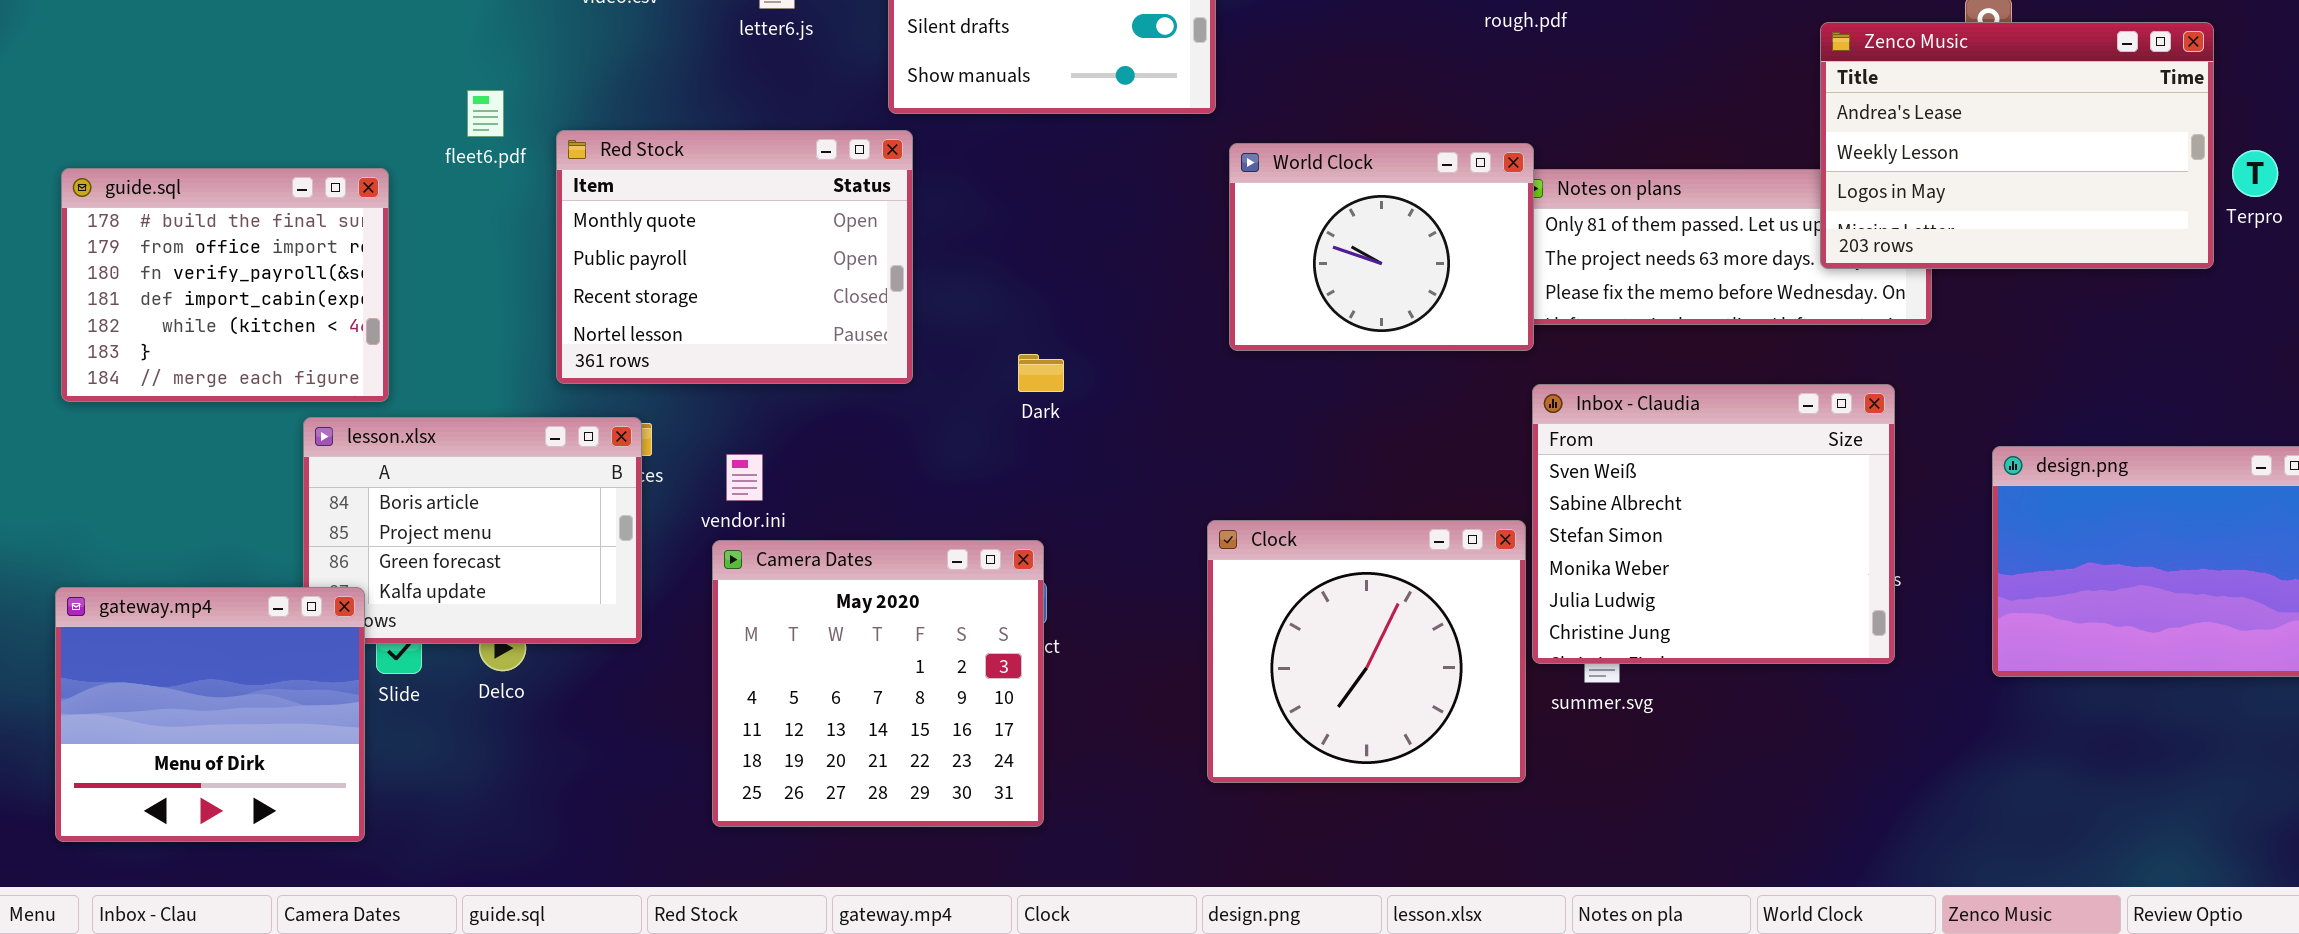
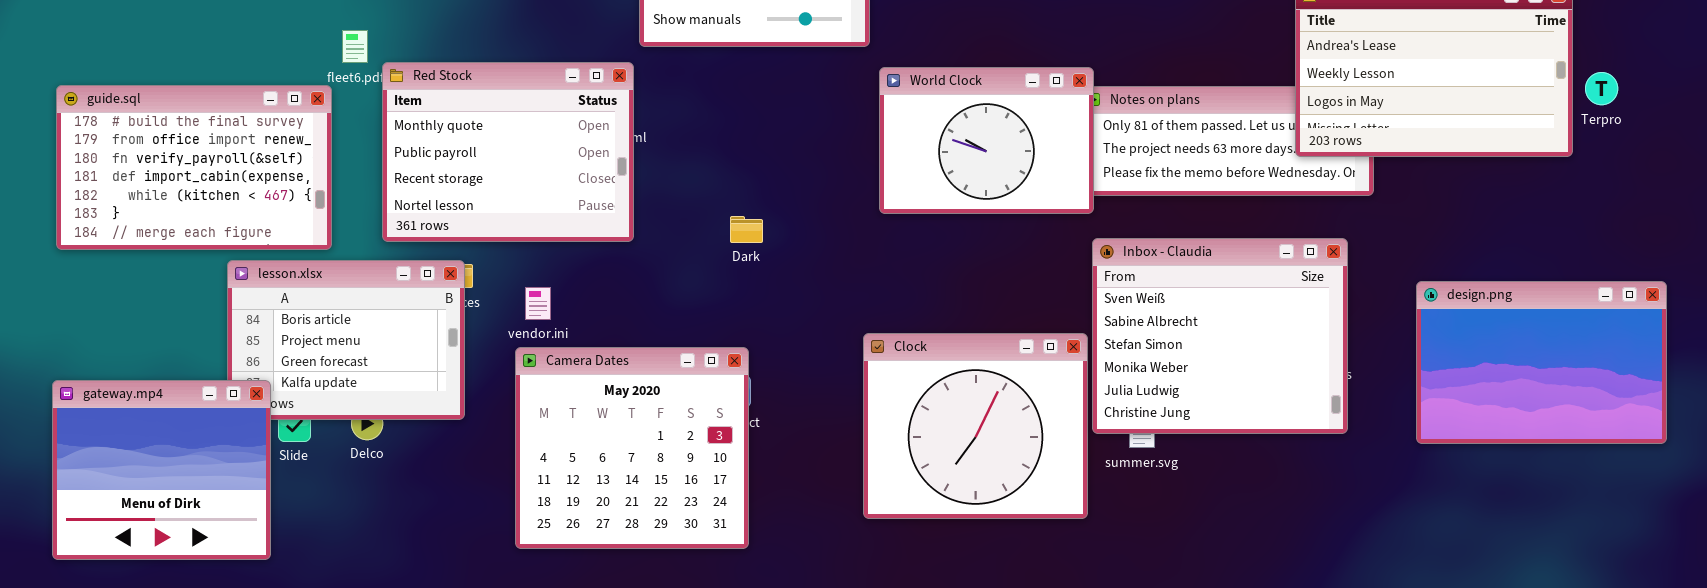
Red Stock: [556,130,913,384] -> [382,62,634,242], moved
guide.sql: [61,168,389,402] -> [56,85,332,250], resized

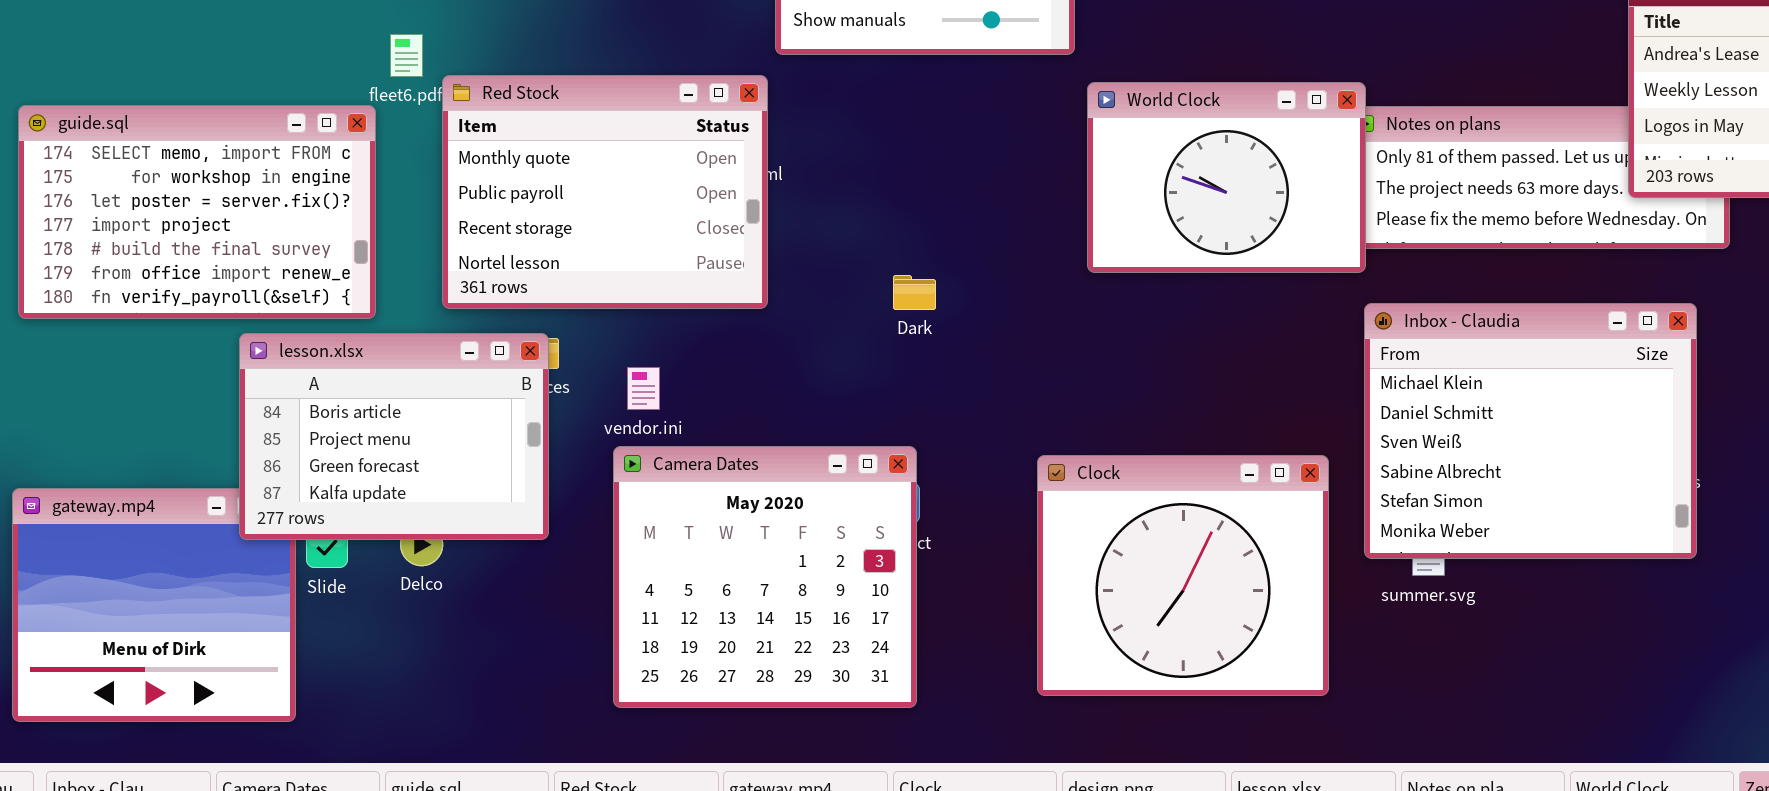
guide.sql: [56,85,332,250] -> [18,105,376,319], scrolled up 4 rows
Inbox - Claudia: [1092,238,1348,434] -> [1364,303,1697,559], scrolled up 2 rows
lesson.xlsx: [227,260,465,420] -> [239,333,549,540], raised
Clock: [863,333,1088,519] -> [1037,455,1329,696], moved

